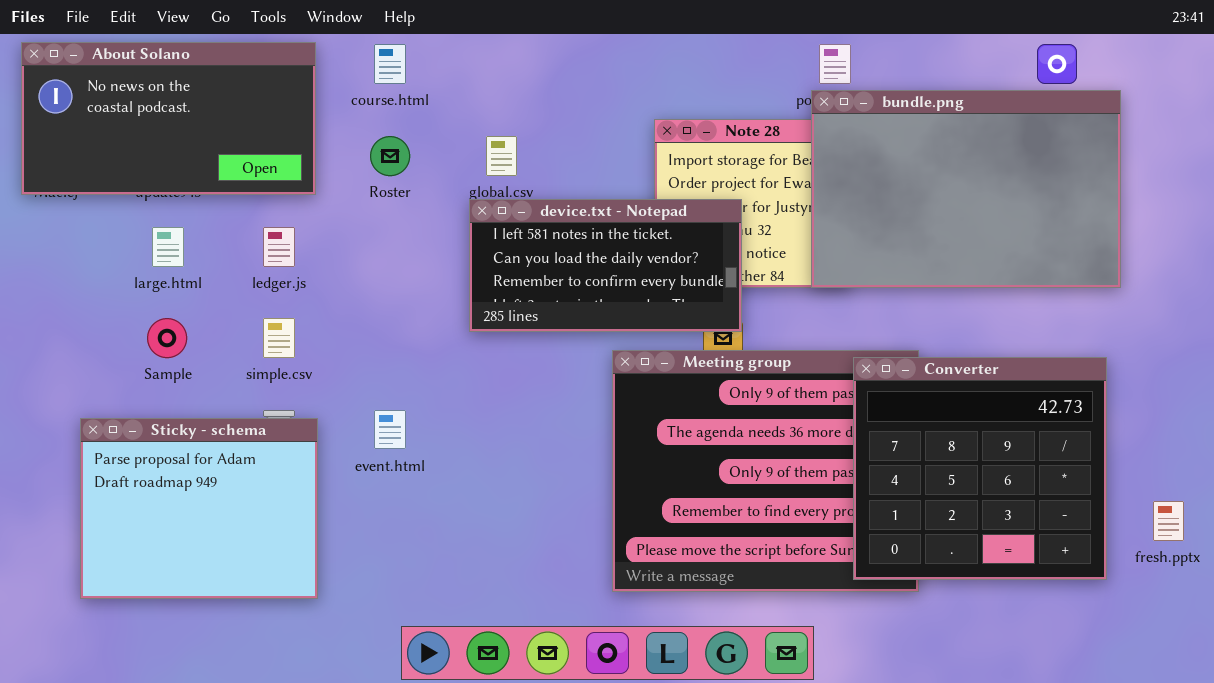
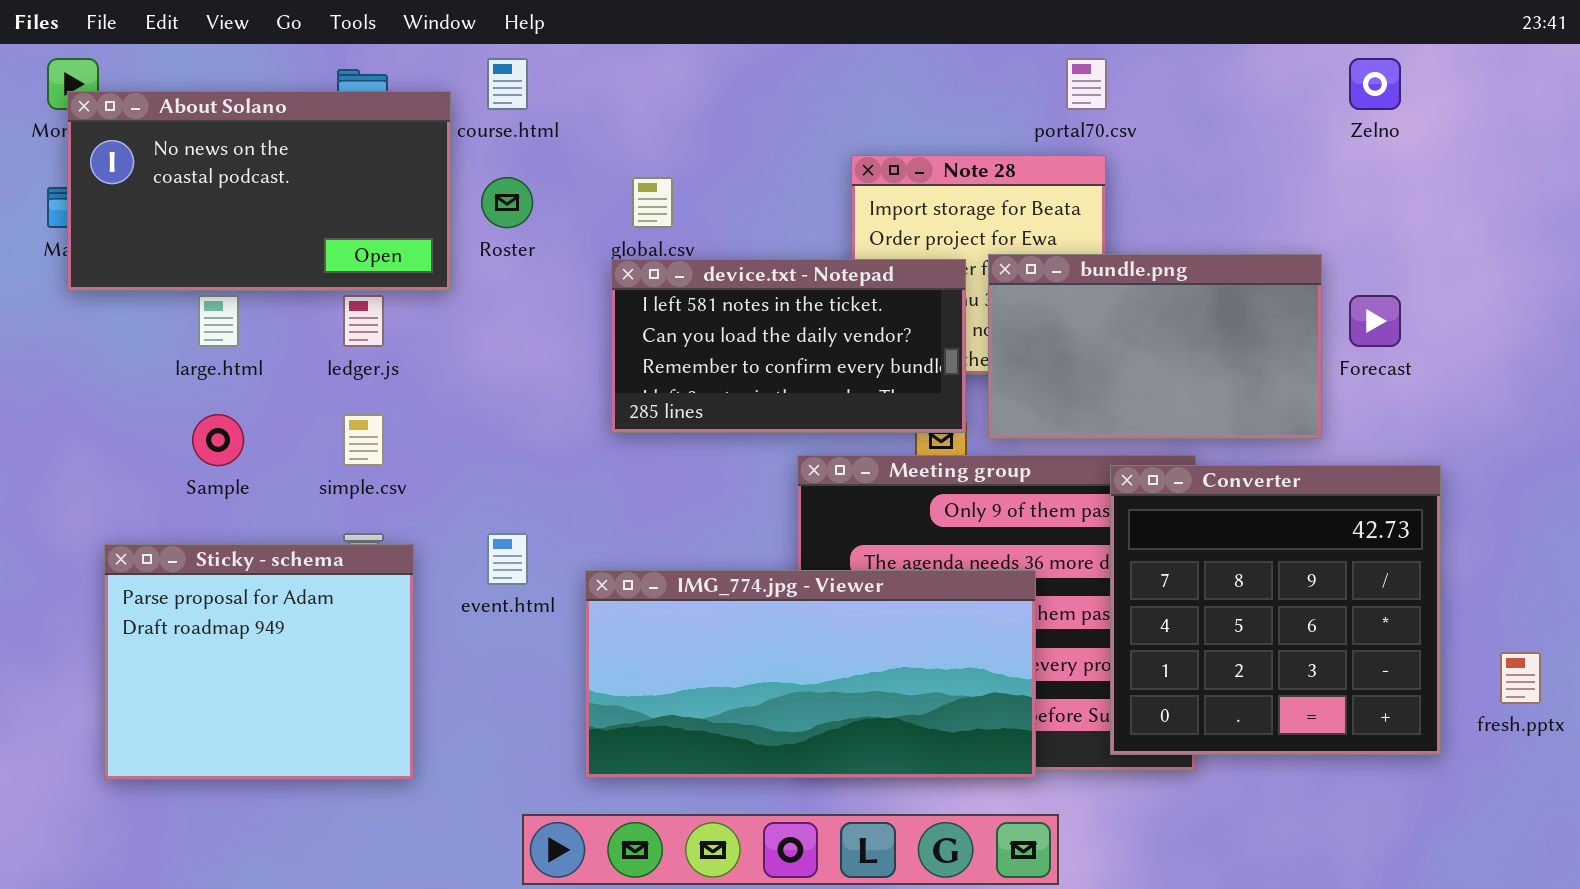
About Solano: [21,42,316,195] -> [67,91,451,291], moved
bundle.png: [811,90,1121,288] -> [988,254,1322,439], moved, resized
IMG_774.jpg - Viewer: none -> [585,570,1036,778], opened

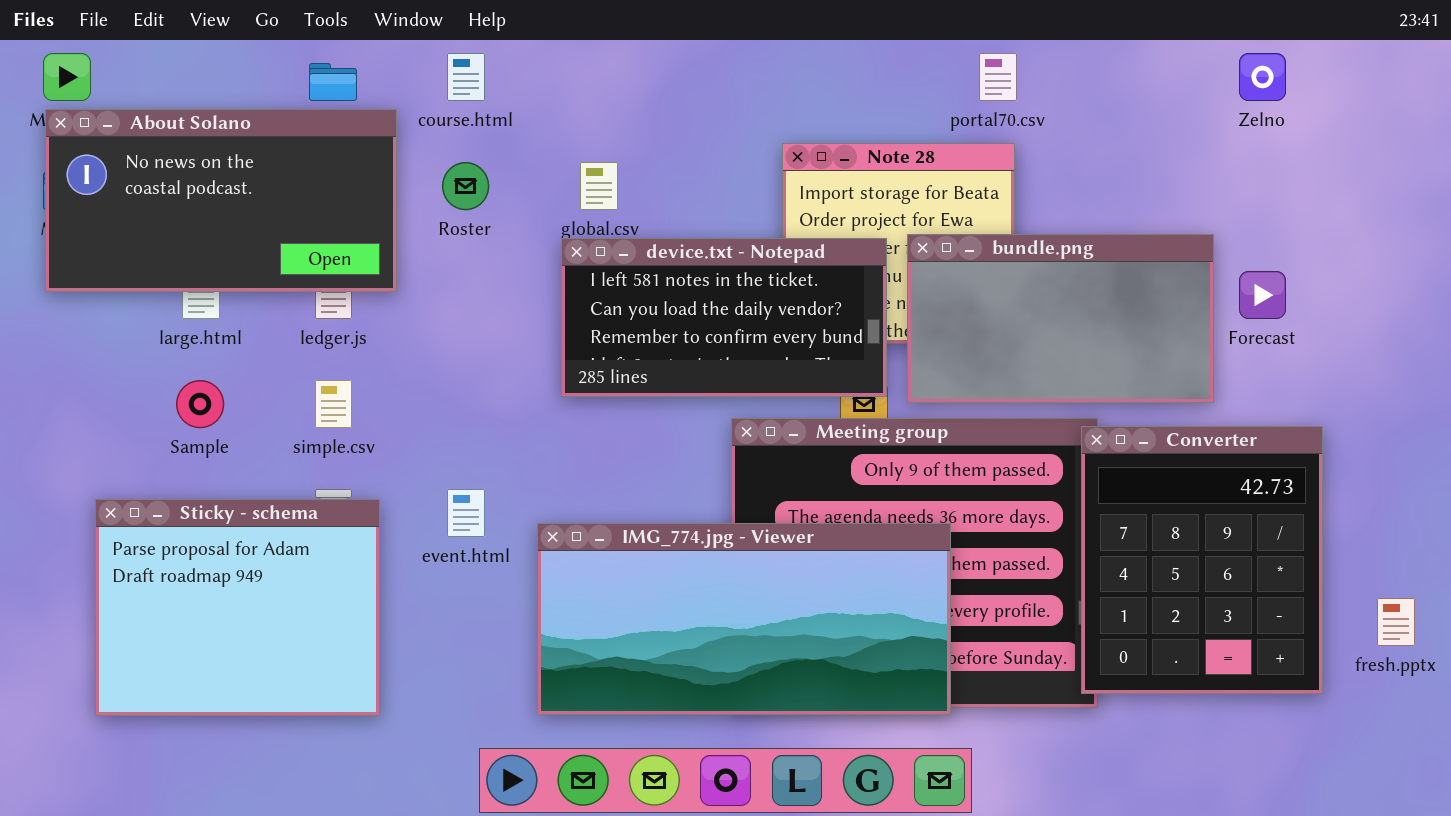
About Solano: [67,91,451,291] -> [45,109,397,292], moved
Converter: [1110,465,1441,755] -> [1081,426,1323,694], resized

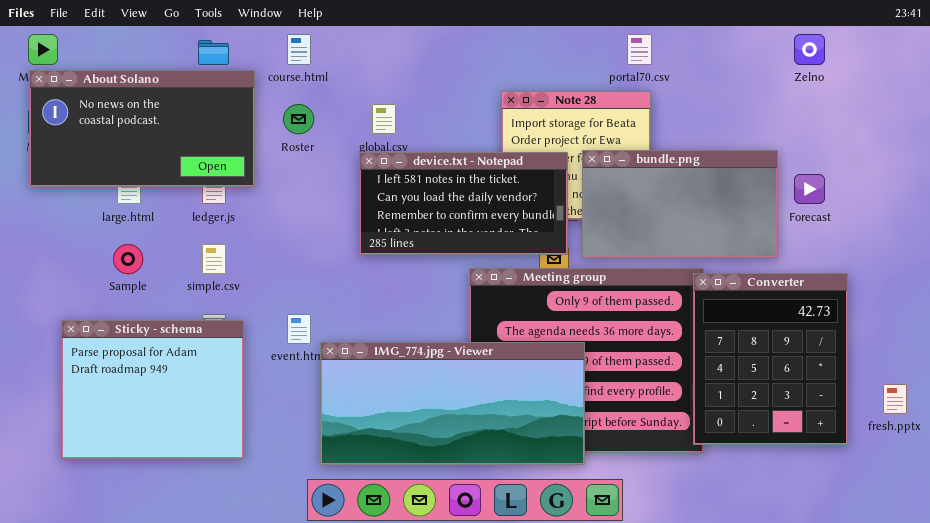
IMG_774.jpg - Viewer: [537,523,951,715] -> [320,342,585,465], moved

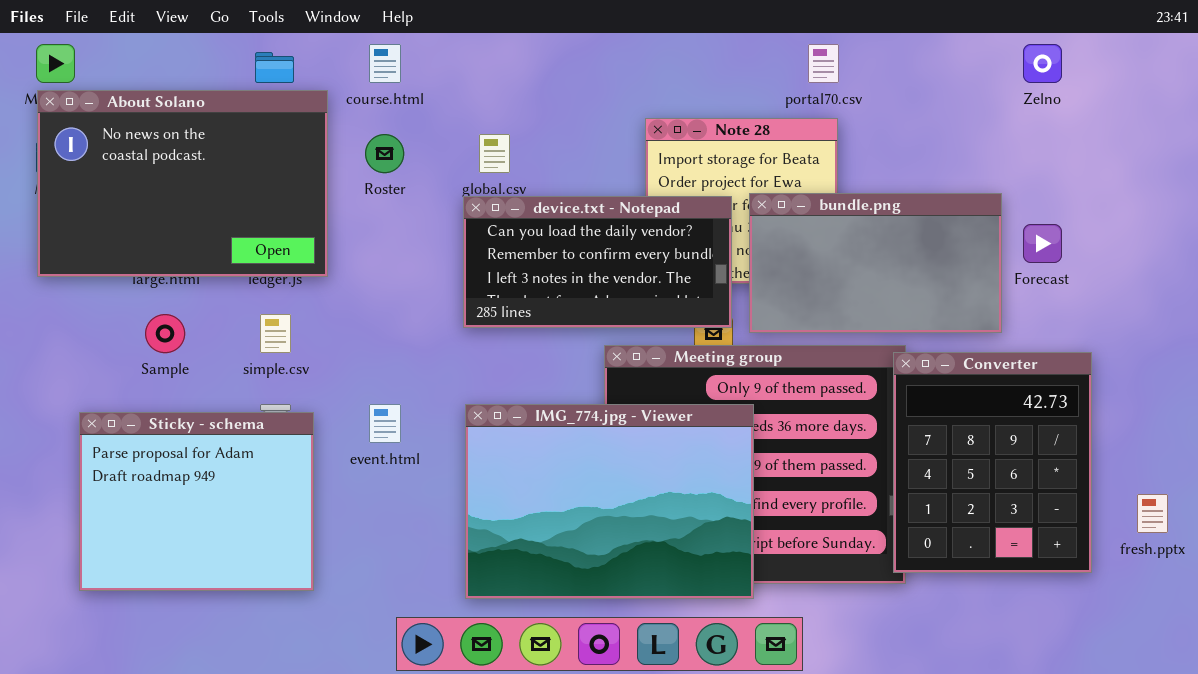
About Solano: [29,70,255,187] -> [37,90,328,277], resized
device.txt - Notepad: [359,152,568,255] -> [463,196,732,328], scrolled down 1 row
IMG_774.jpg - Viewer: [320,342,585,465] -> [465,404,754,599], resized

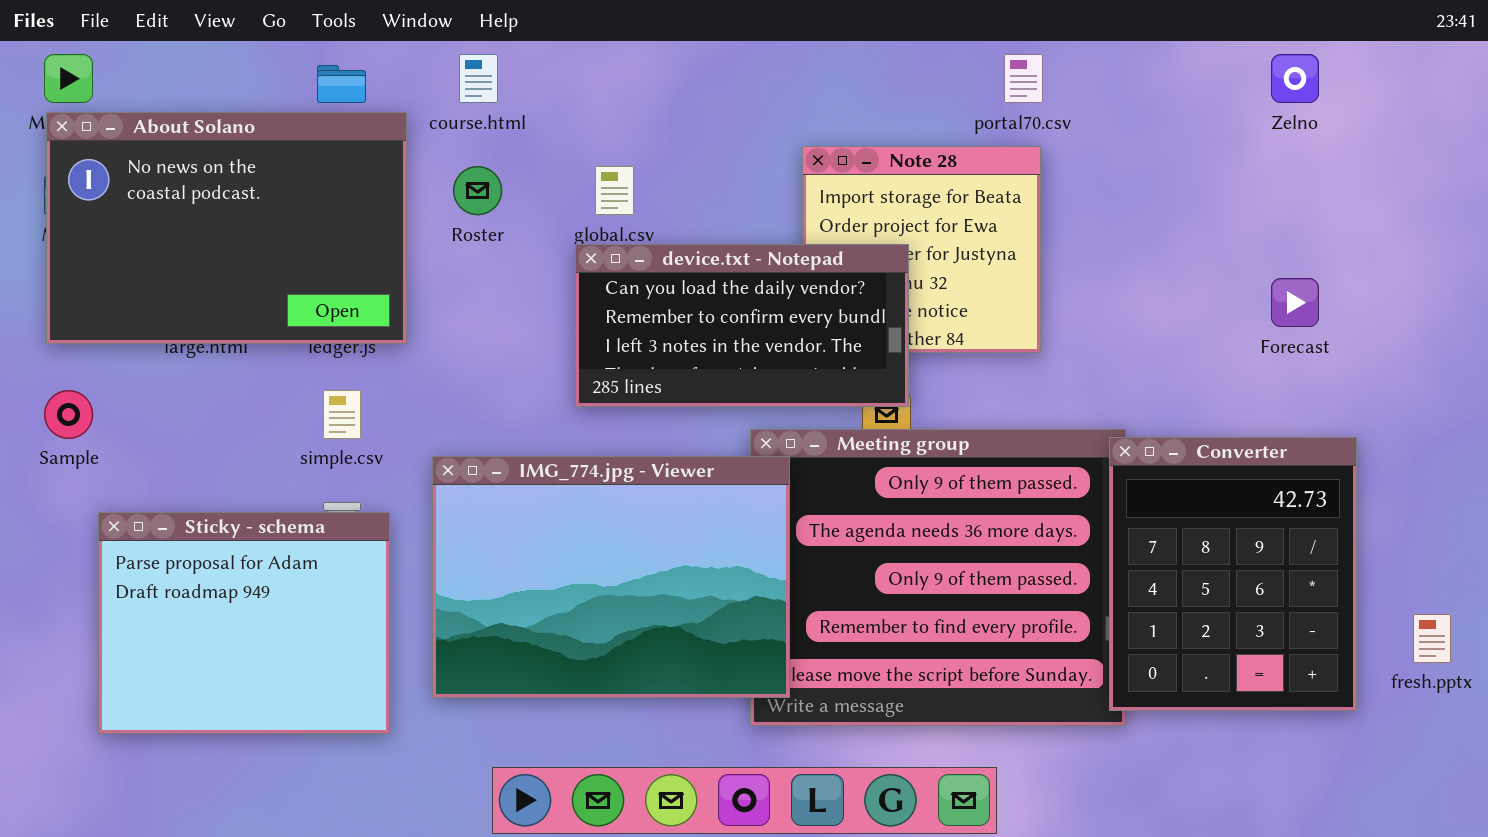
bundle.png: [749,193,1002,333] -> none, closed
Sample: [145,314,185,353] -> [44,390,93,439], moved
IMG_774.jpg - Viewer: [465,404,754,599] -> [432,456,790,698], moved

